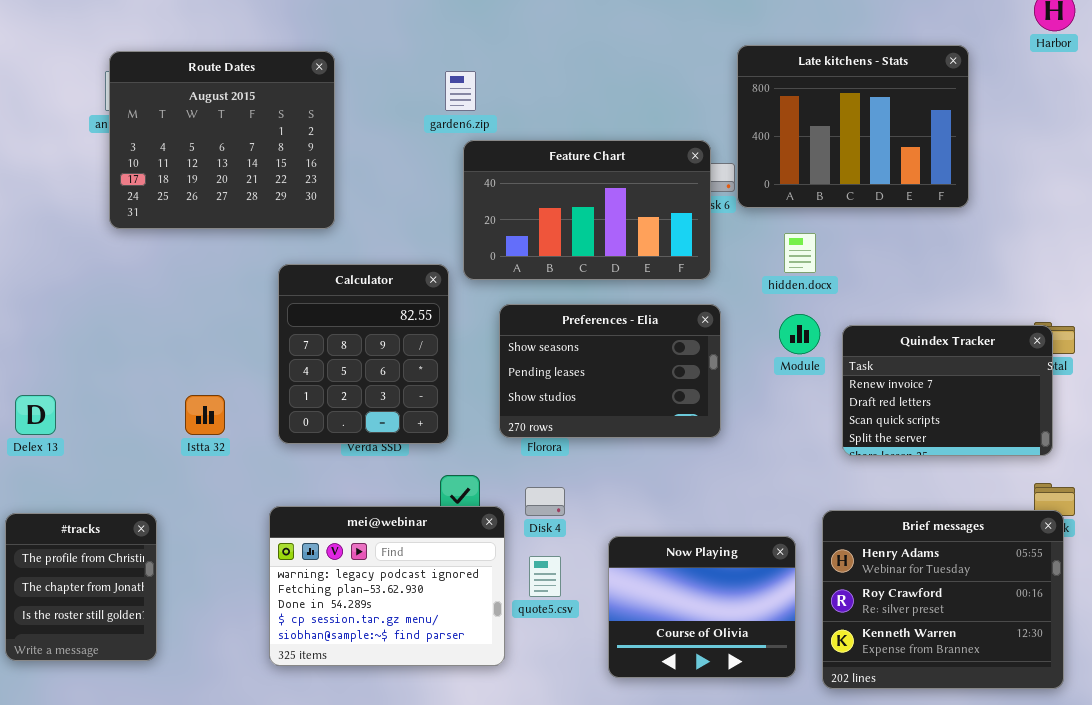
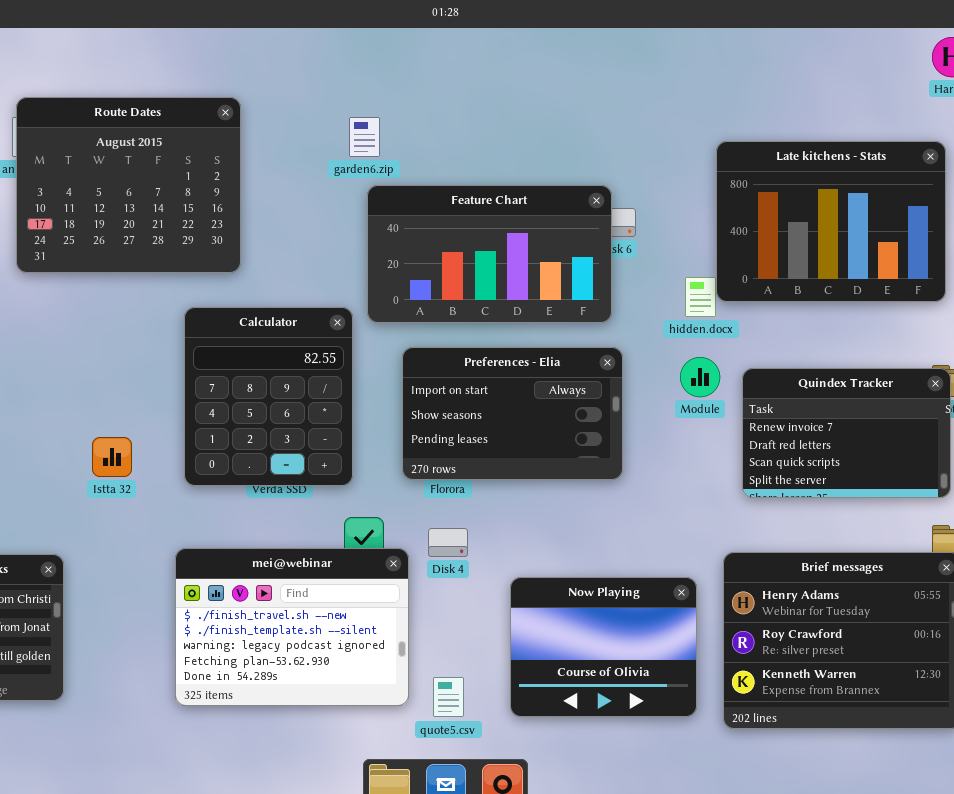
Late kitchens - Stats: [737,45,969,208] -> [716,141,946,302], moved
Preferences - Elia: [499,304,721,438] -> [402,347,623,480], scrolled up 1 row
mei@webinar: [269,506,505,666] -> [175,548,409,706], scrolled up 2 rows
quote5.csv: [529,556,561,597] -> [433,677,464,717], moved

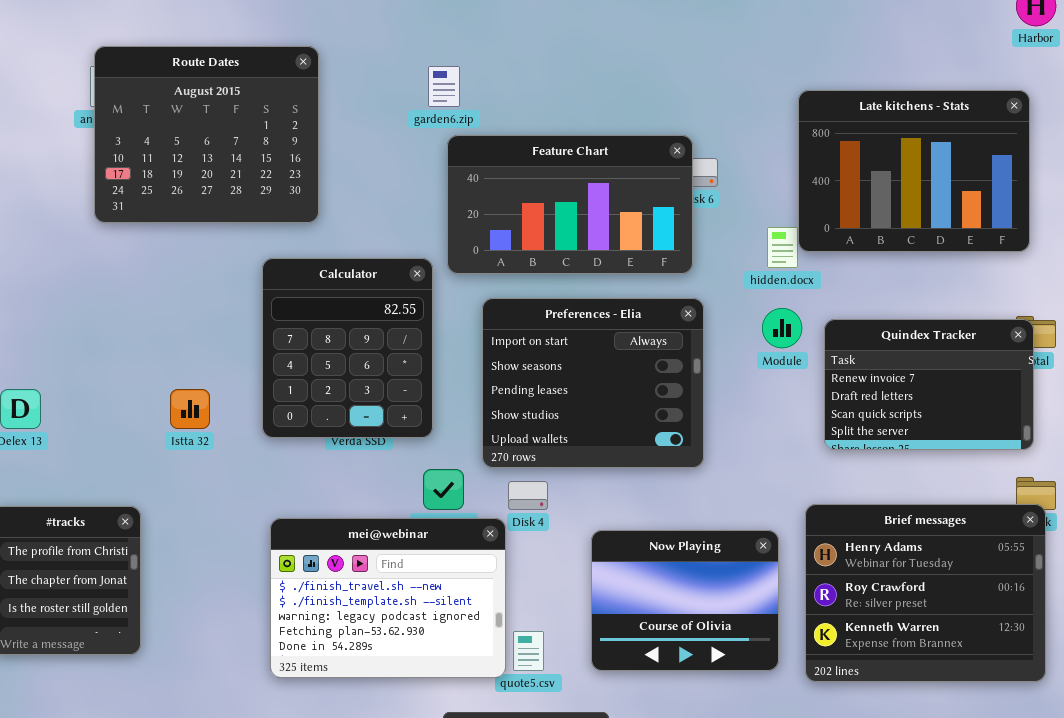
Preferences - Elia: [402,347,623,480] -> [482,298,704,468], resized
mei@webinar: [175,548,409,706] -> [270,518,506,678], moved

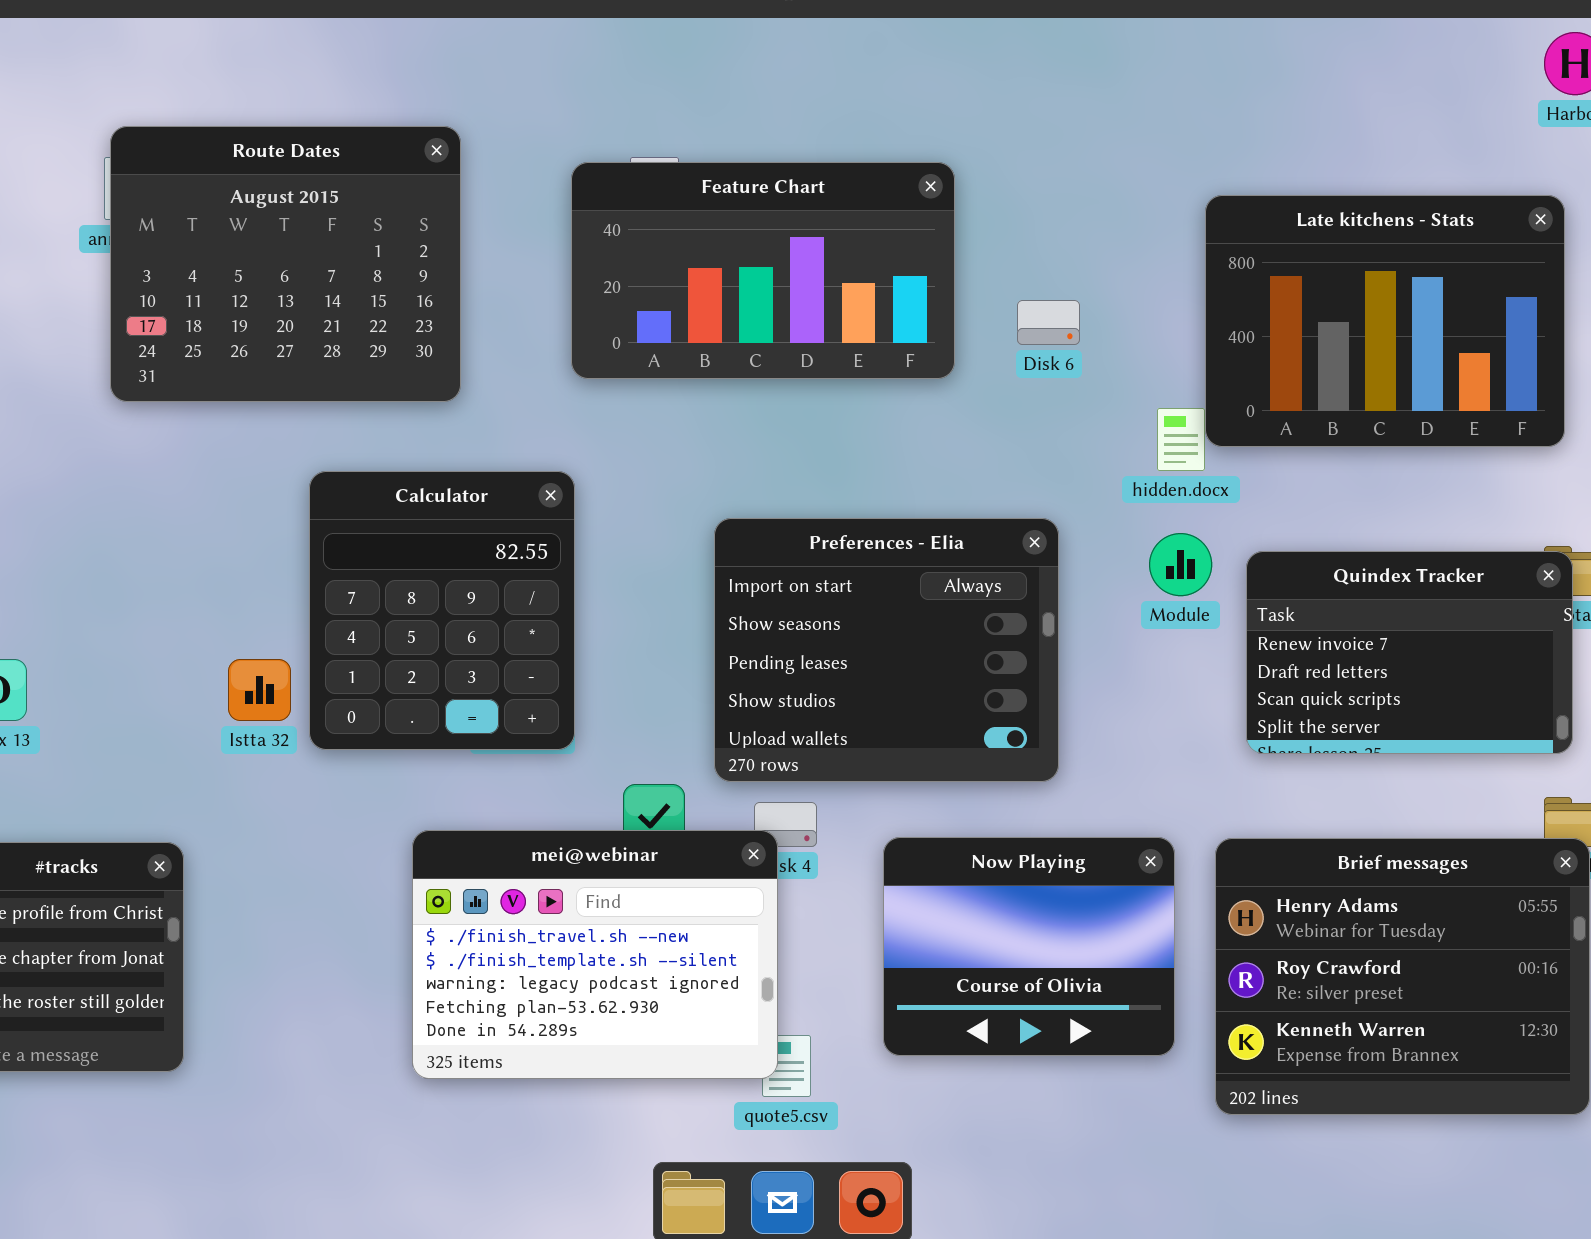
Feature Chart: [447,135,693,274] -> [571,162,955,379], moved
Calculator: [262,258,433,438] -> [309,471,575,750], moved
mei@webinar: [270,518,506,678] -> [412,830,778,1079], moved
Now Playing: [591,530,779,671] -> [883,837,1175,1056], moved

